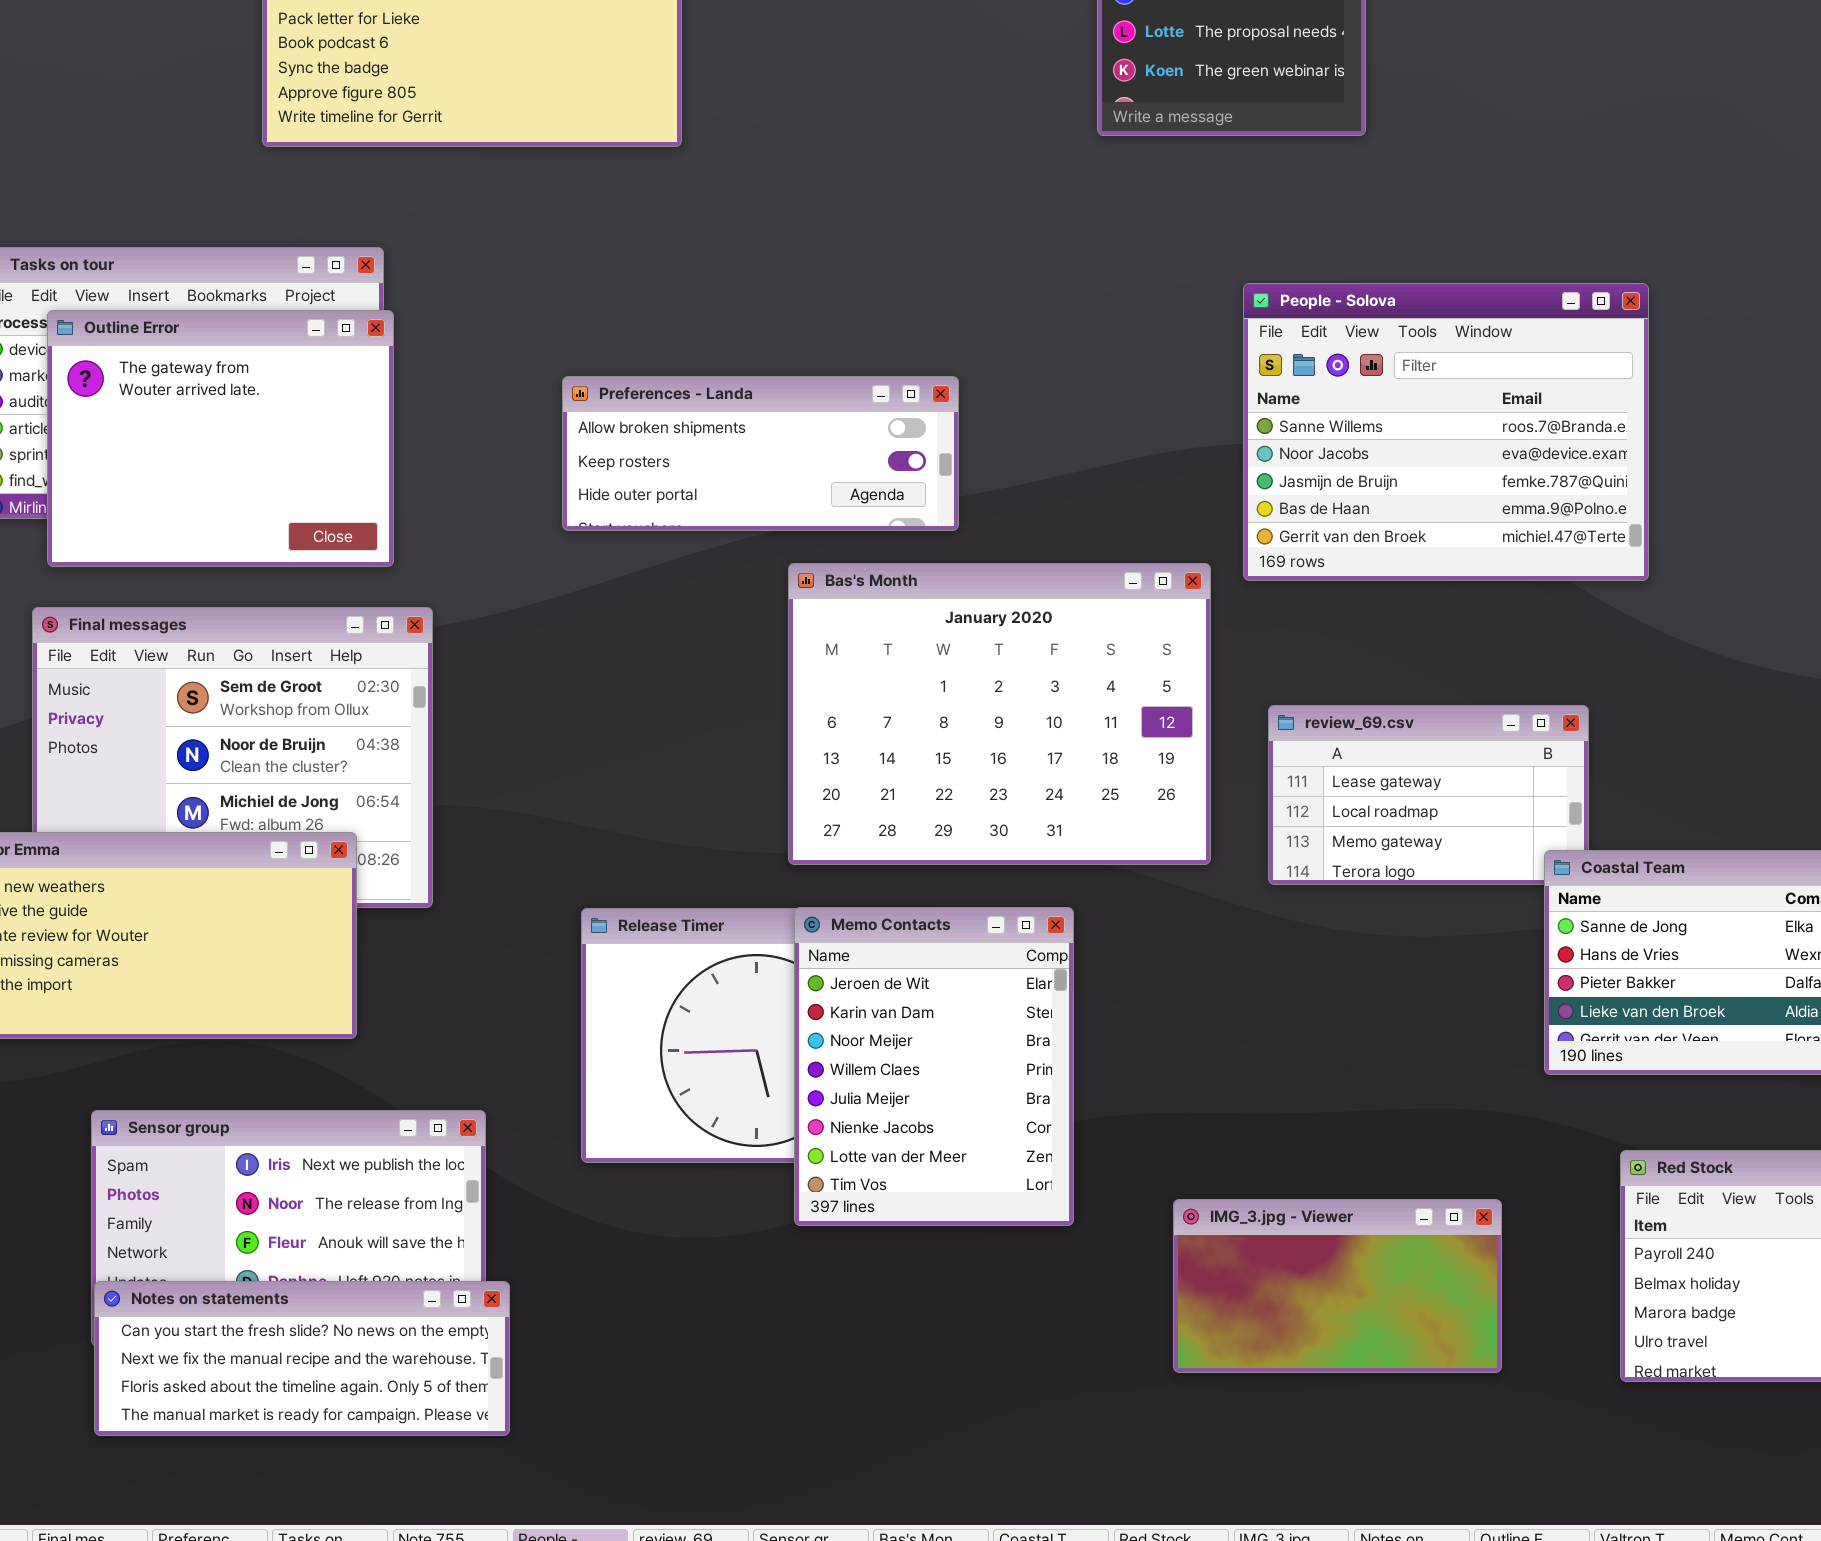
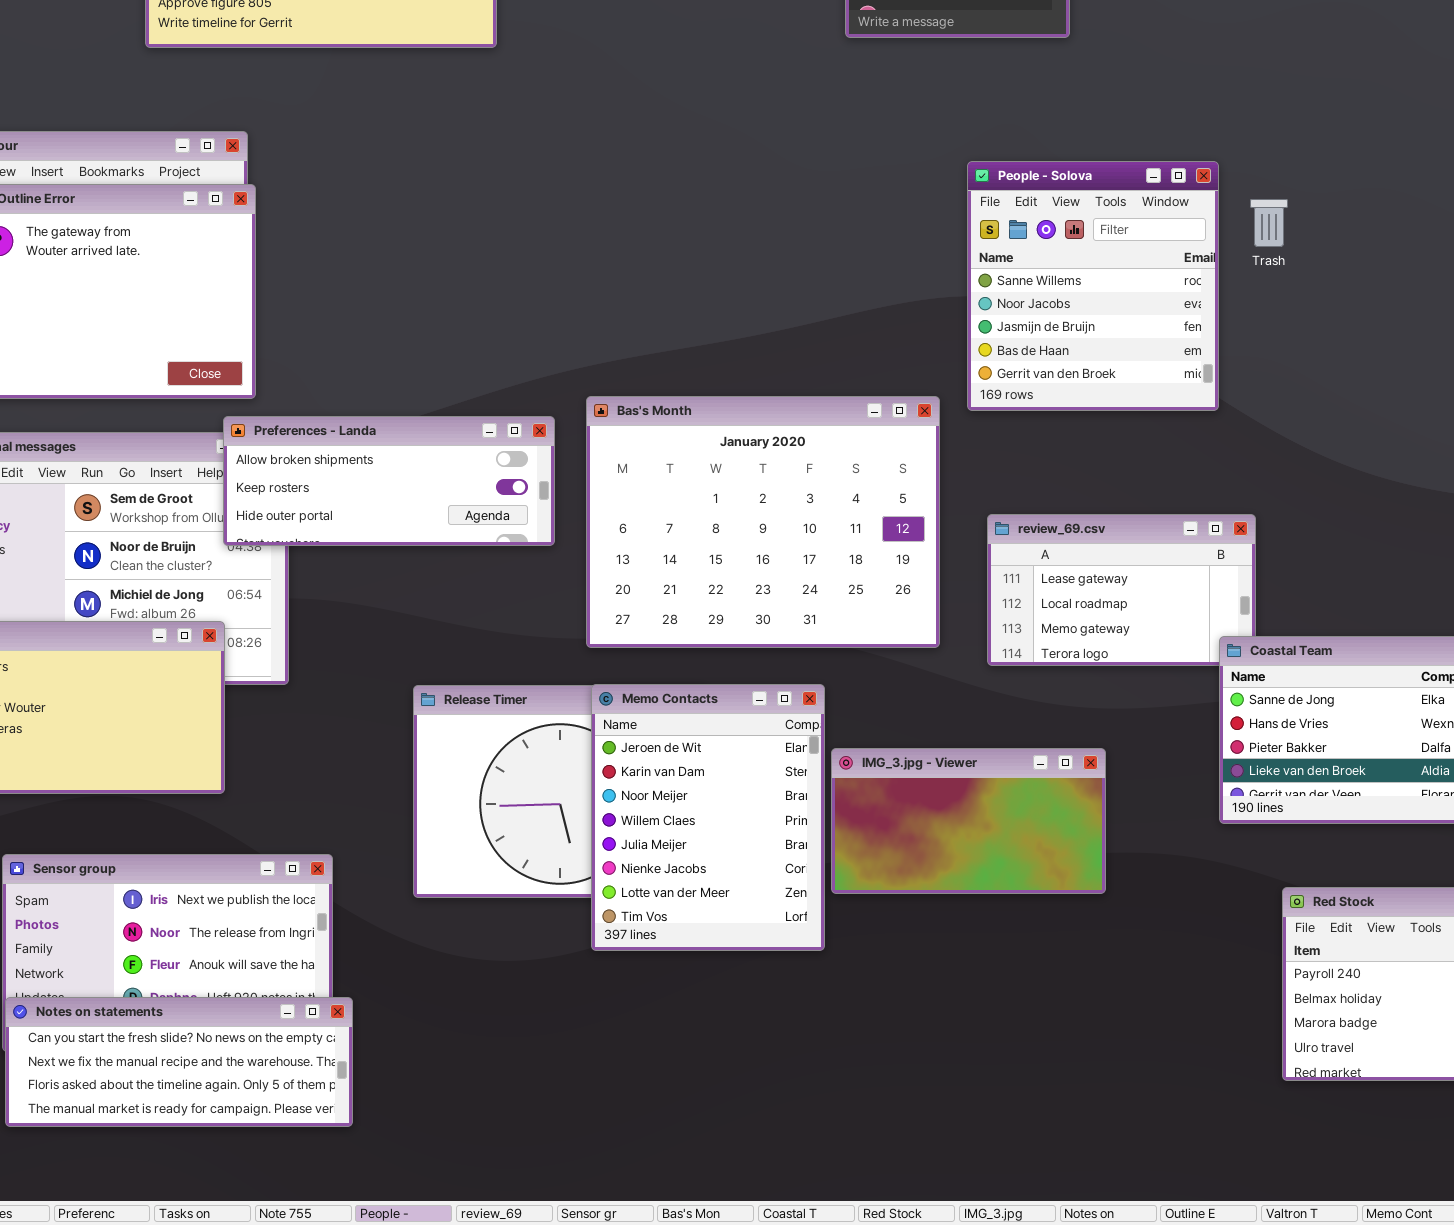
People - Solova: [1243,283,1649,581] -> [967,161,1219,411], resized
Preferences - Landa: [562,376,959,531] -> [223,416,555,546], moved
IMG_3.jpg - Viewer: [1173,1199,1502,1373] -> [831,748,1106,894], moved

